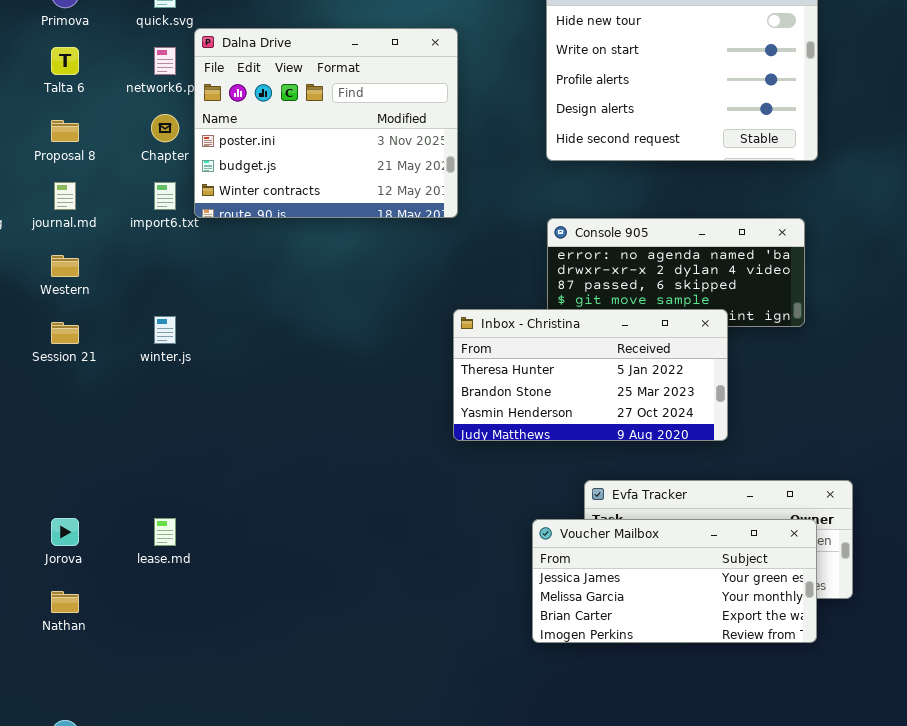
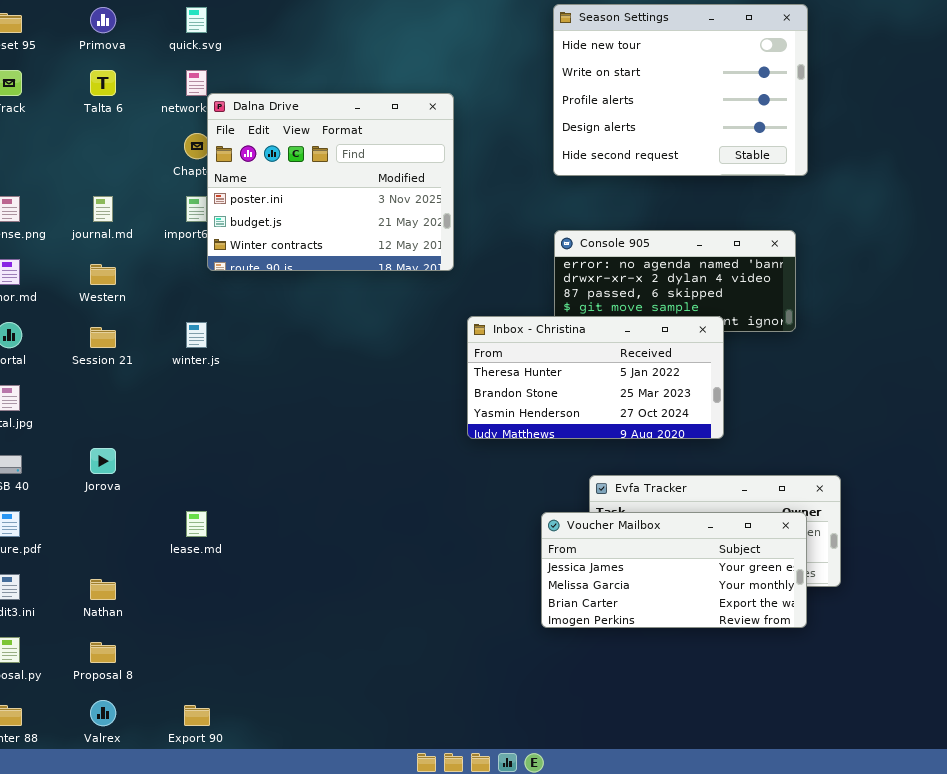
Dalna Drive: [194,28,458,218] -> [207,93,454,271], moved
Proposal 8: [51,120,79,142] -> [90,642,116,663], moved
Jorova: [51,518,79,546] -> [90,448,116,474], moved

